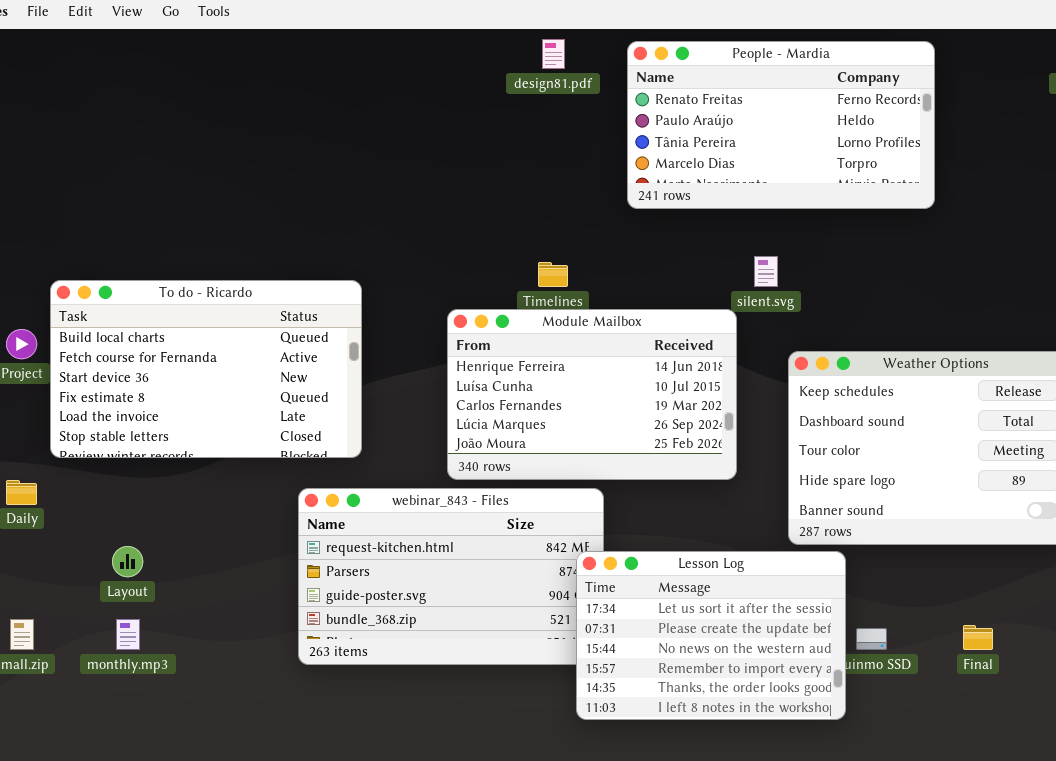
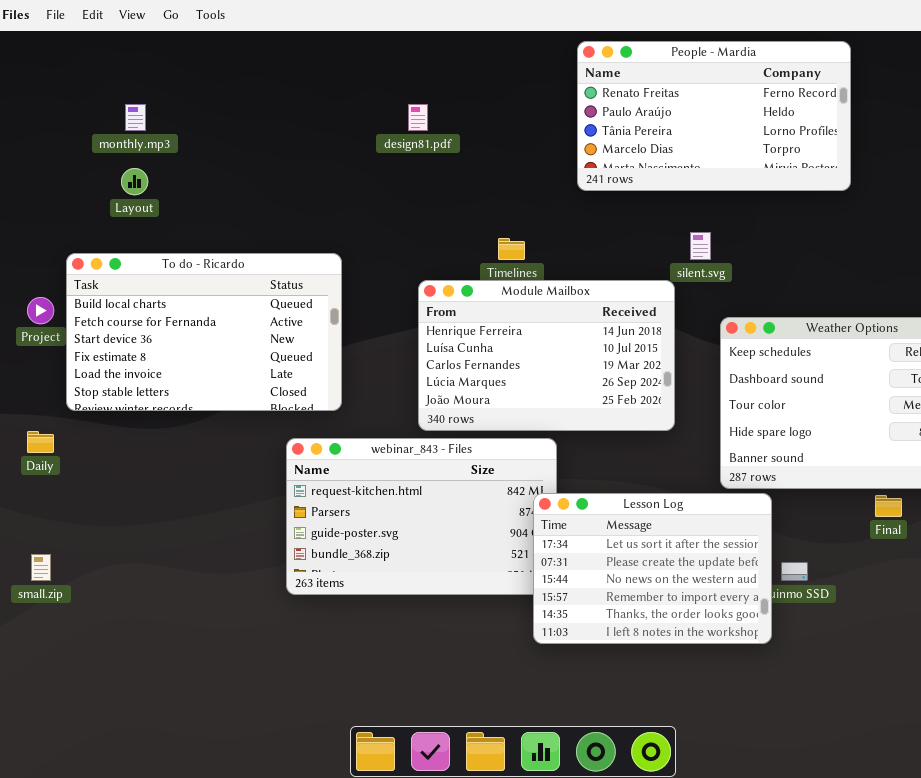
design81.pdf: [542,39,565,69] -> [408,104,428,131], moved
Layout: [112,546,143,577] -> [121,168,148,195], moved
monthly.mp3: [116,619,140,650] -> [125,104,146,131], moved
Final: [963,625,993,650] -> [875,495,902,517], moved

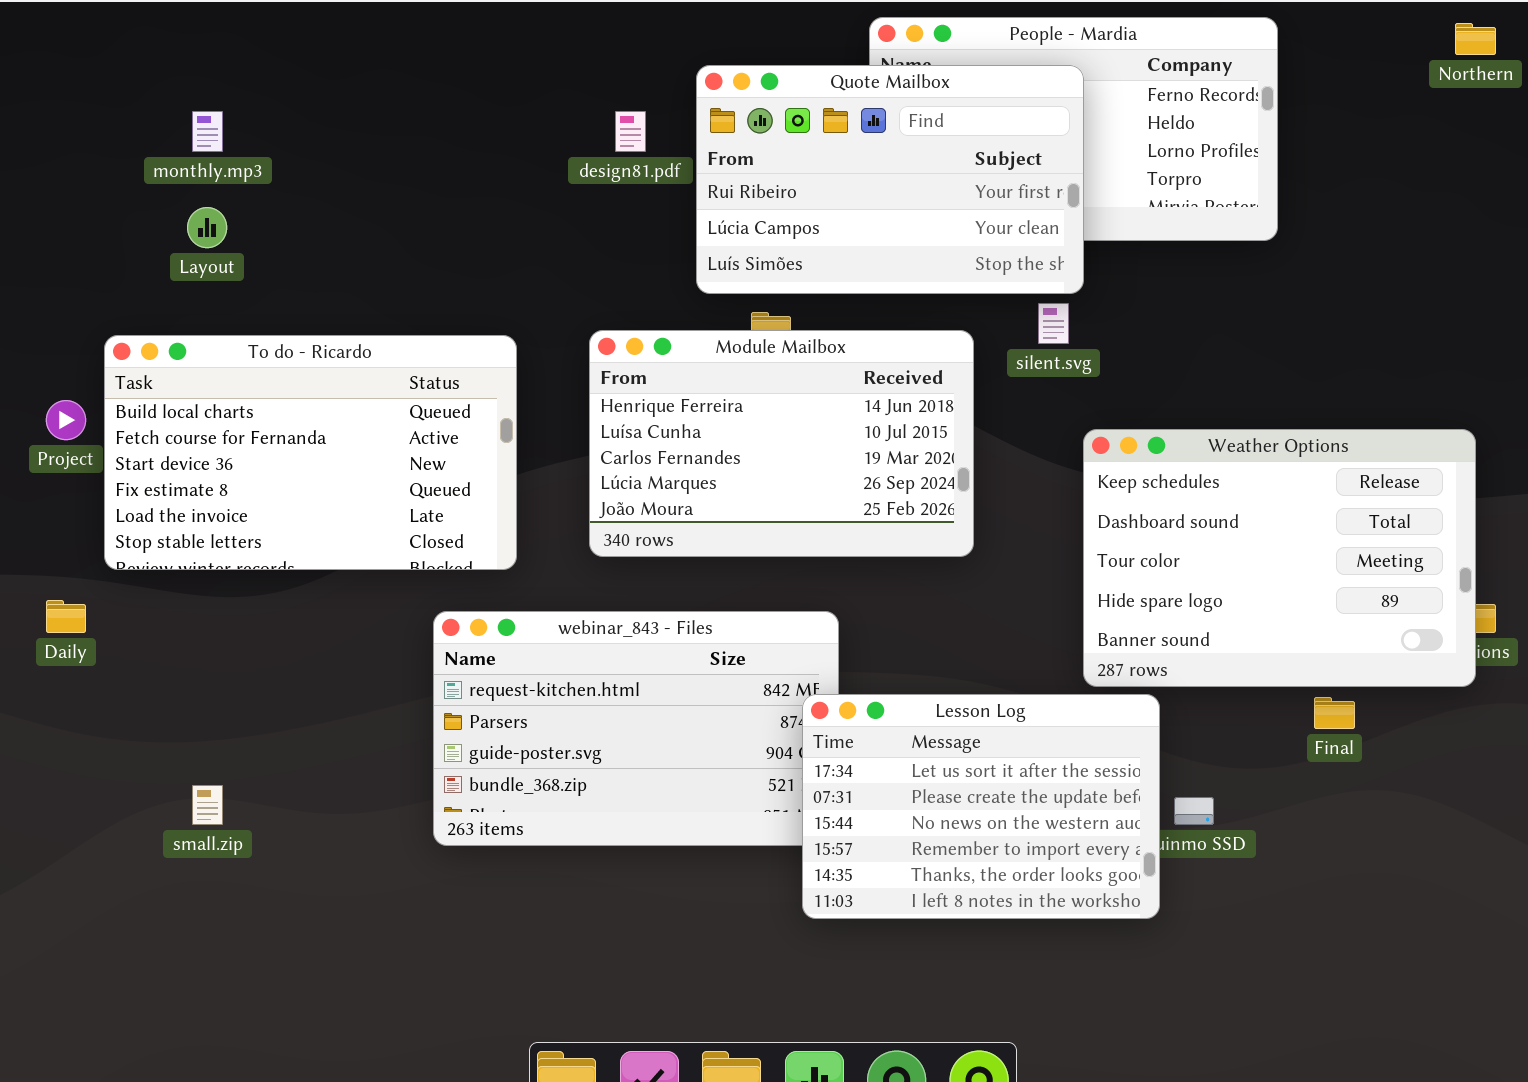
Quote Mailbox: none -> [696,65,1084,294], opened
Module Mailbox: [418,280,675,431] -> [589,330,974,557], moved
small.zip: [31,554,51,581] -> [192,785,223,825], moved

